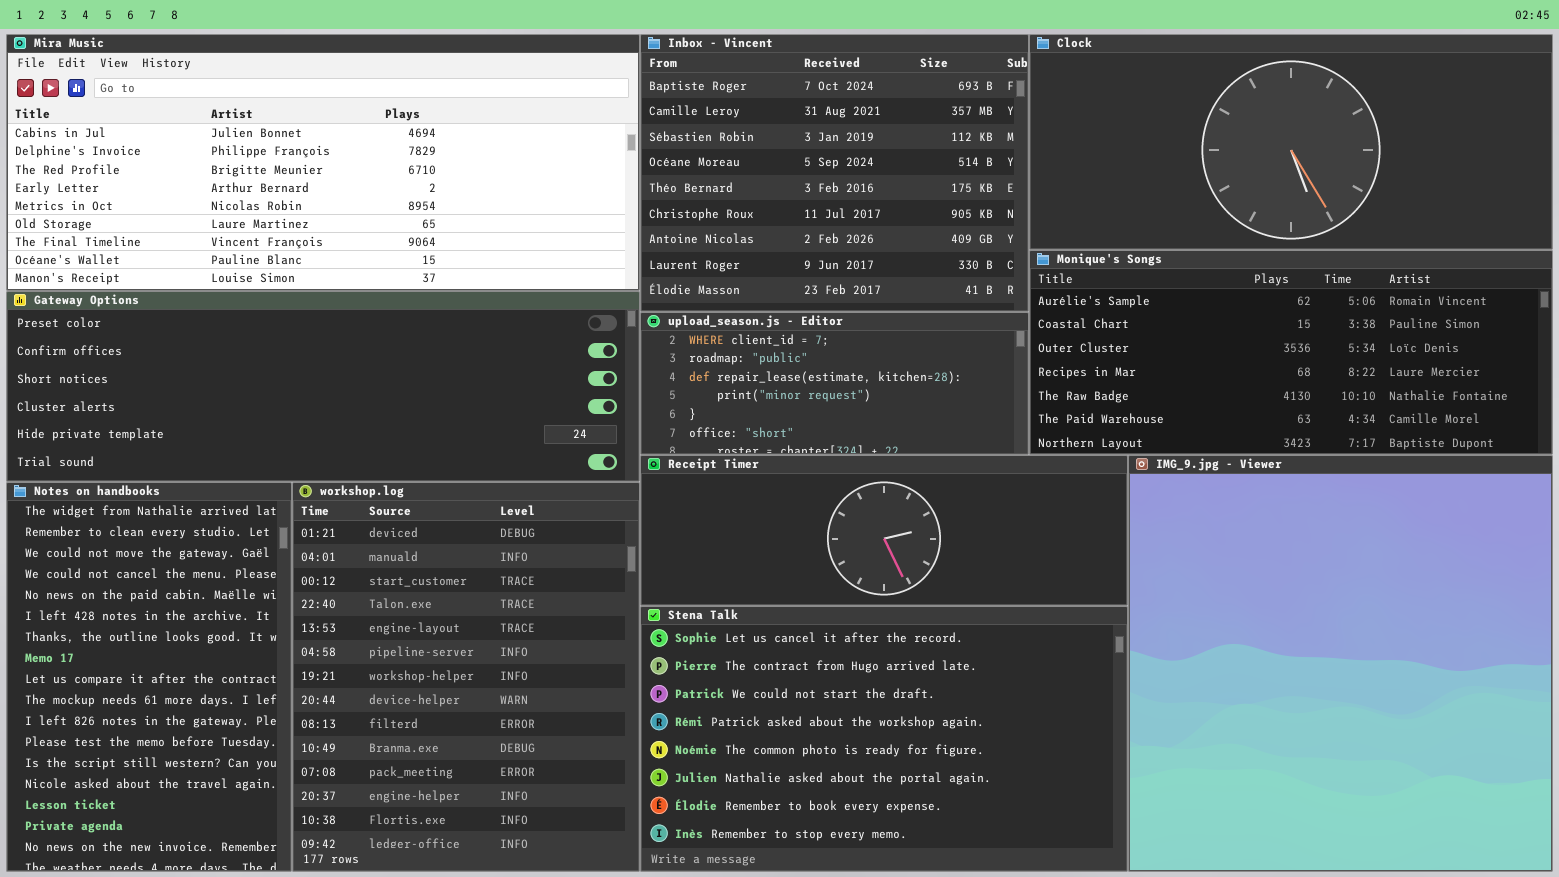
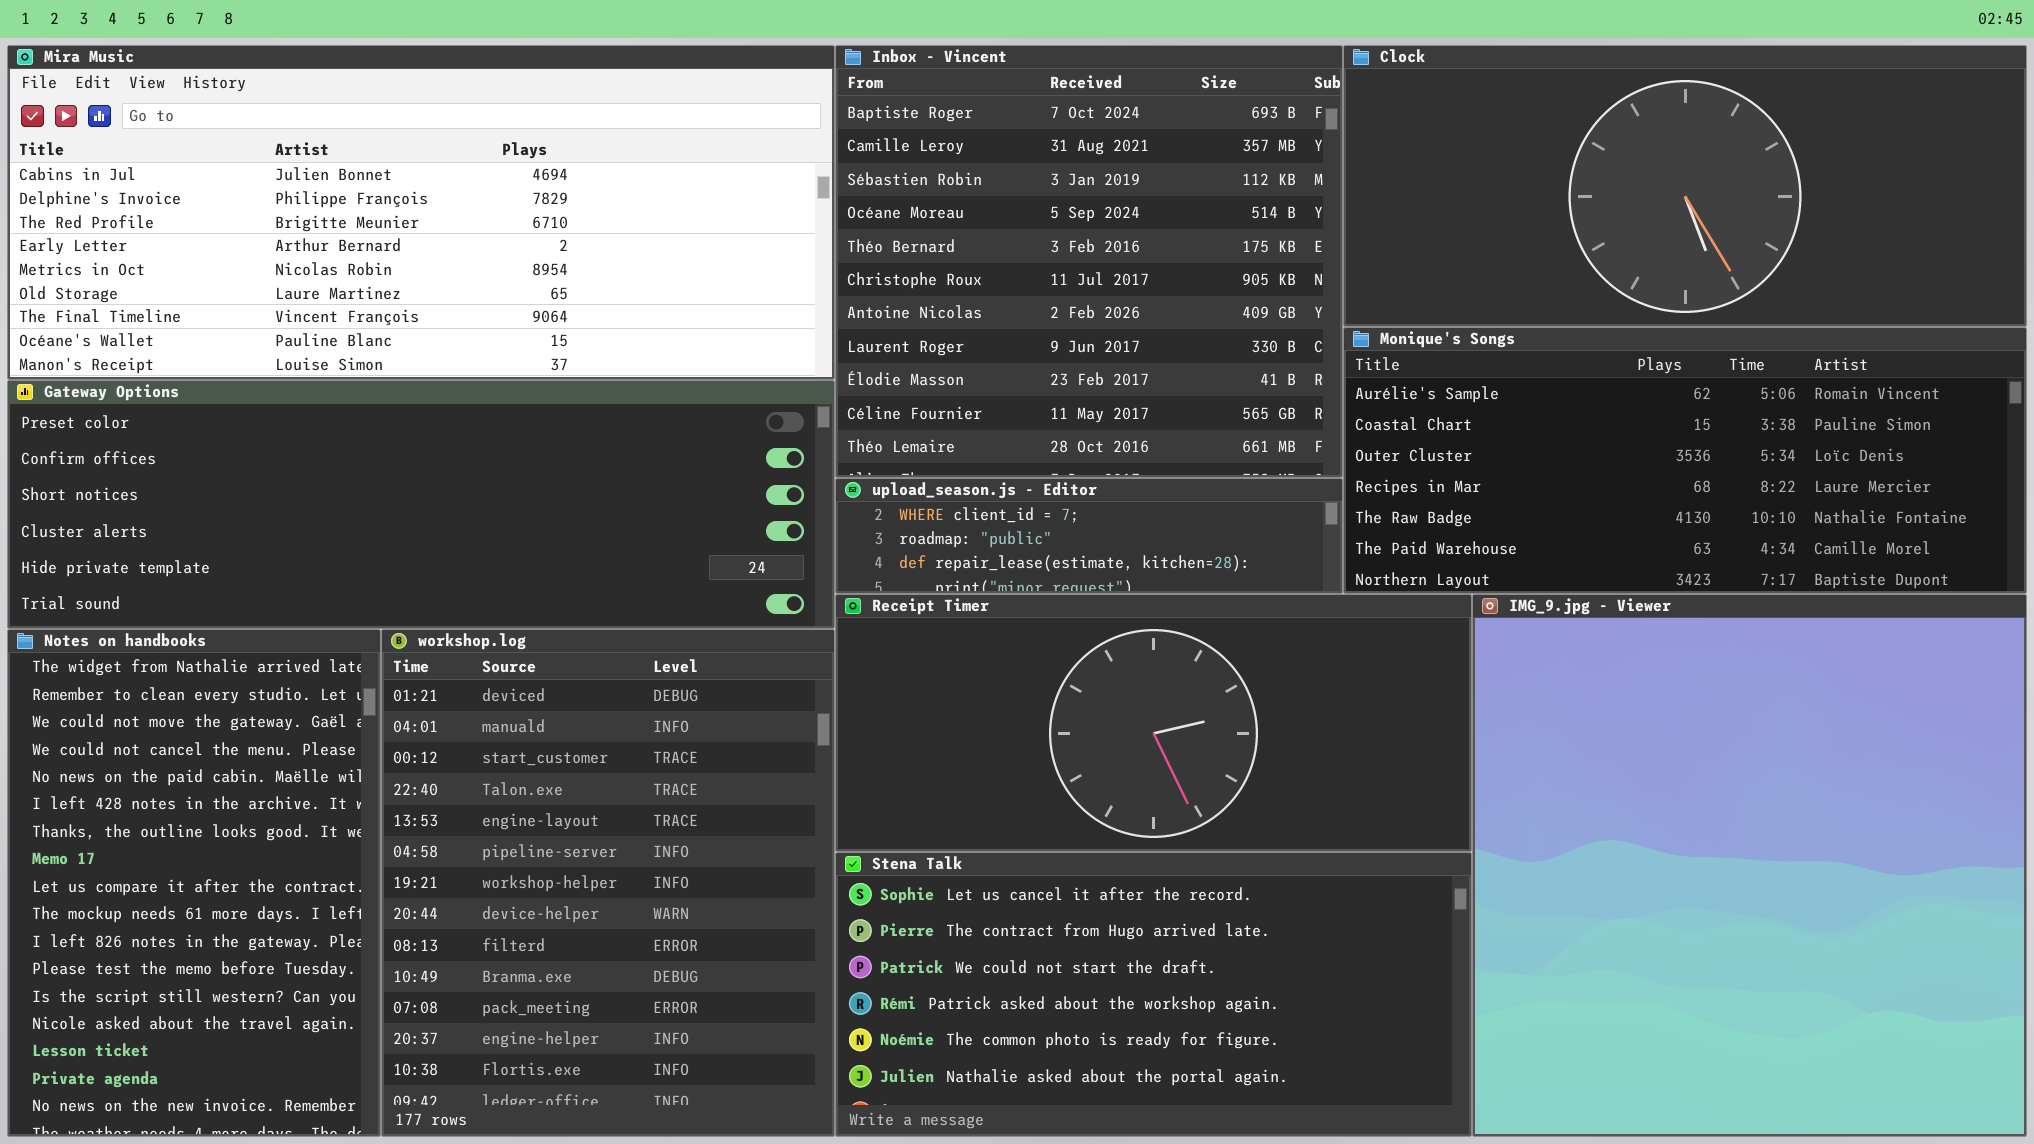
Inbox - Vincent: [640,34,1029,312] -> [835,45,1343,478], resized
upload_season.js - Editor: [640,312,1029,455] -> [835,478,1343,594], resized
Receipt Timer: [640,455,1128,606] -> [835,594,1472,852], resized
Stena Talk: [640,606,1128,872] -> [835,852,1472,1137], resized

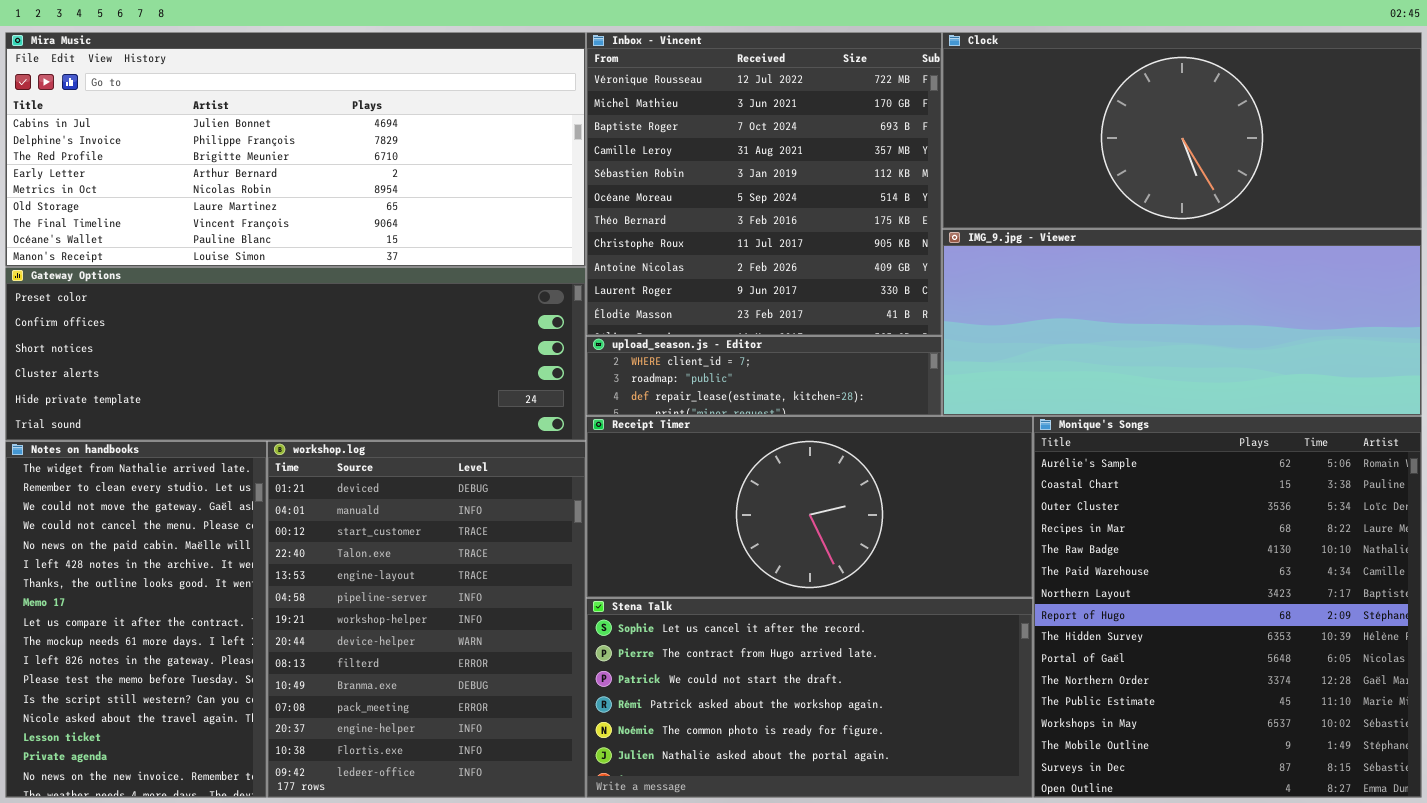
Inbox - Vincent: [835,45,1343,478] -> [586,32,942,336], scrolled up 2 rows
Monique's Songs: [1343,327,2027,594] -> [1033,416,1422,798], moved, resized
IMG_9.jpg - Viewer: [1472,594,2027,1137] -> [942,229,1422,416], moved, resized

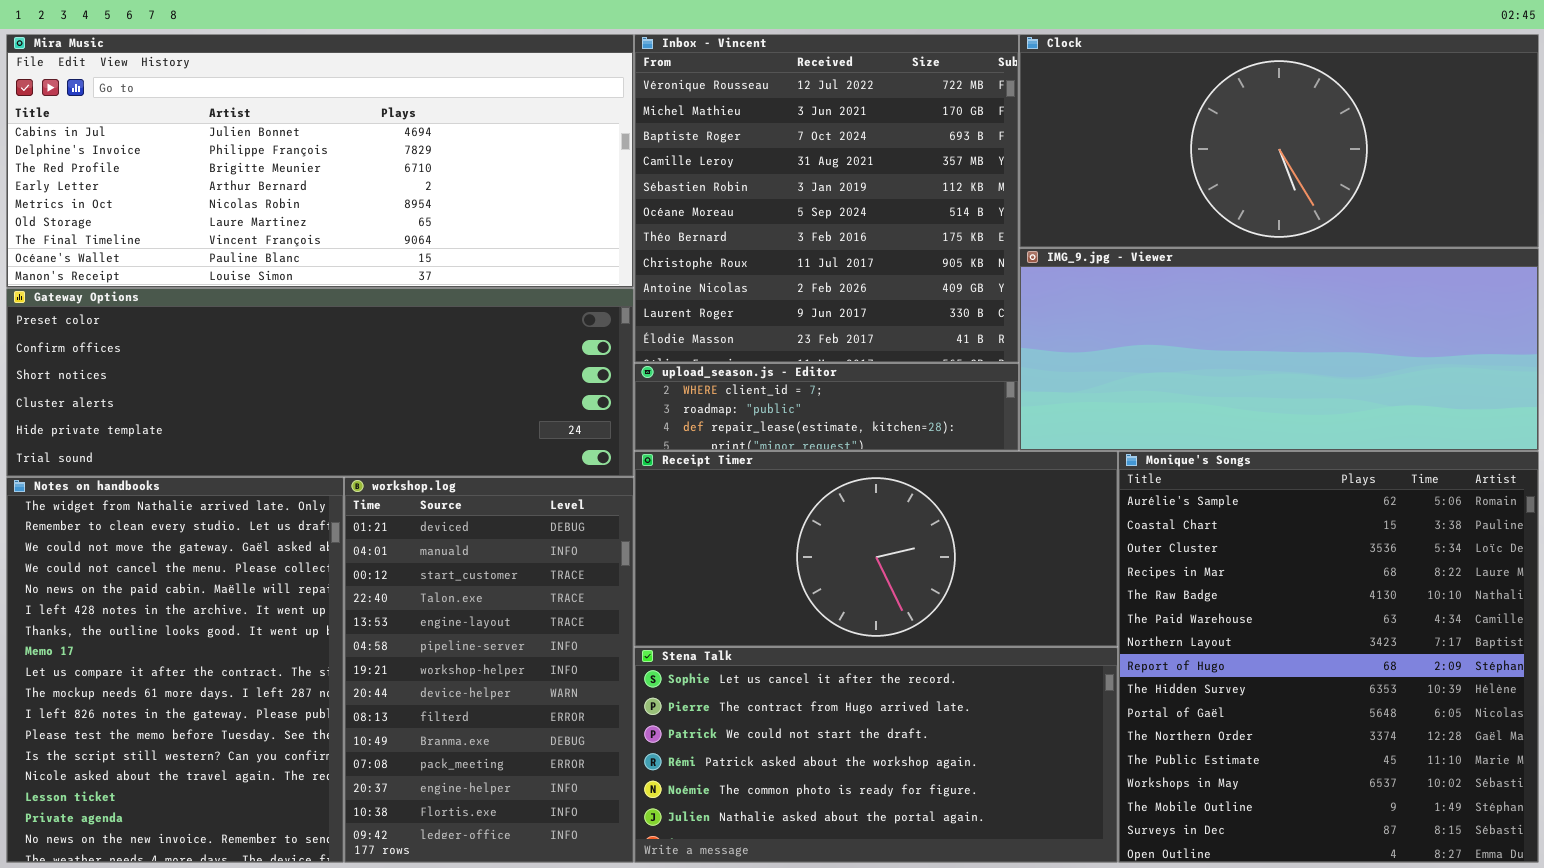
Notes on handbooks: [5,441,267,798] -> [6,477,344,863], resized
workshop.log: [267,441,586,798] -> [344,477,634,863], resized

